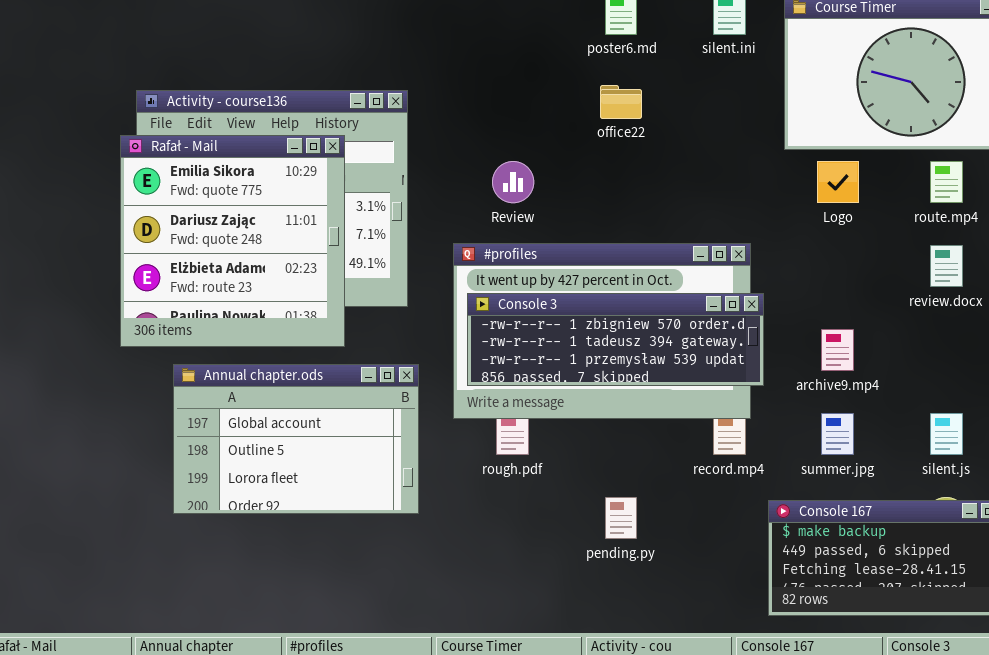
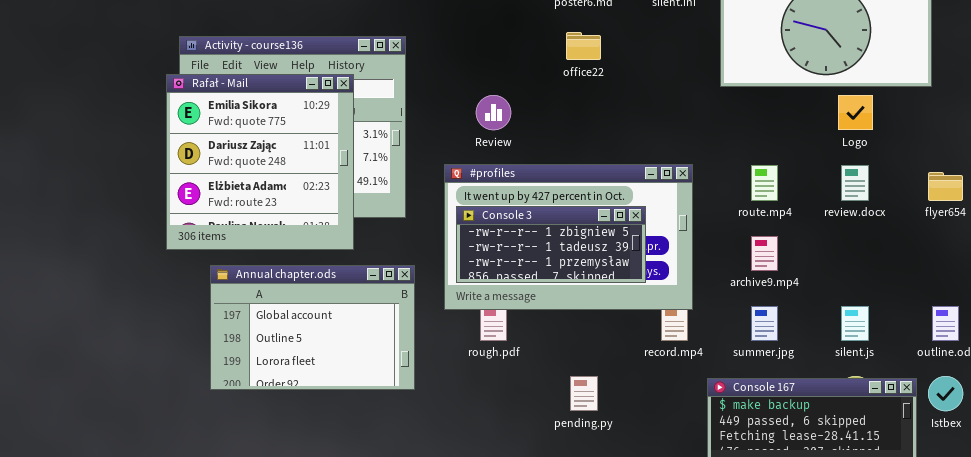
Logo: [817,161,859,203] -> [838,95,873,130], moved
route.mp4: [930,161,963,203] -> [751,165,778,201], moved
Console 3: [467,293,764,386] -> [456,206,646,283], resized

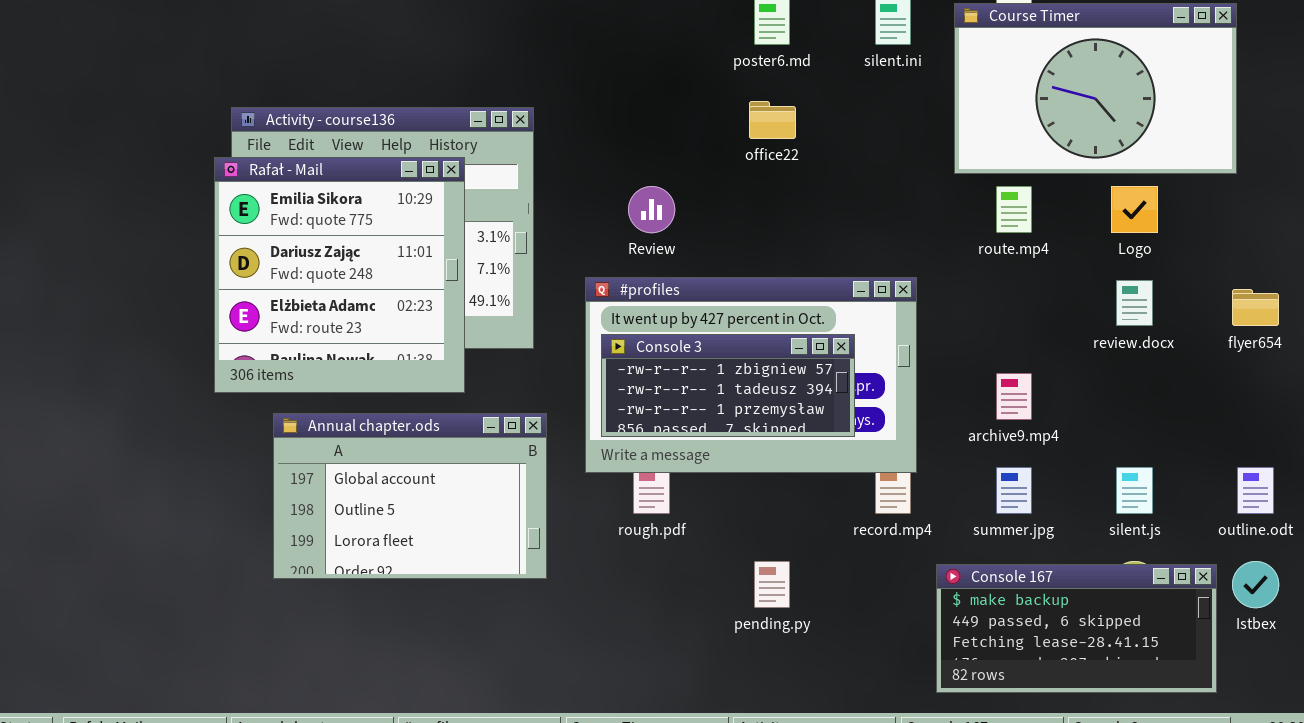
route.mp4: [751,165,778,201] -> [996,186,1032,233], moved

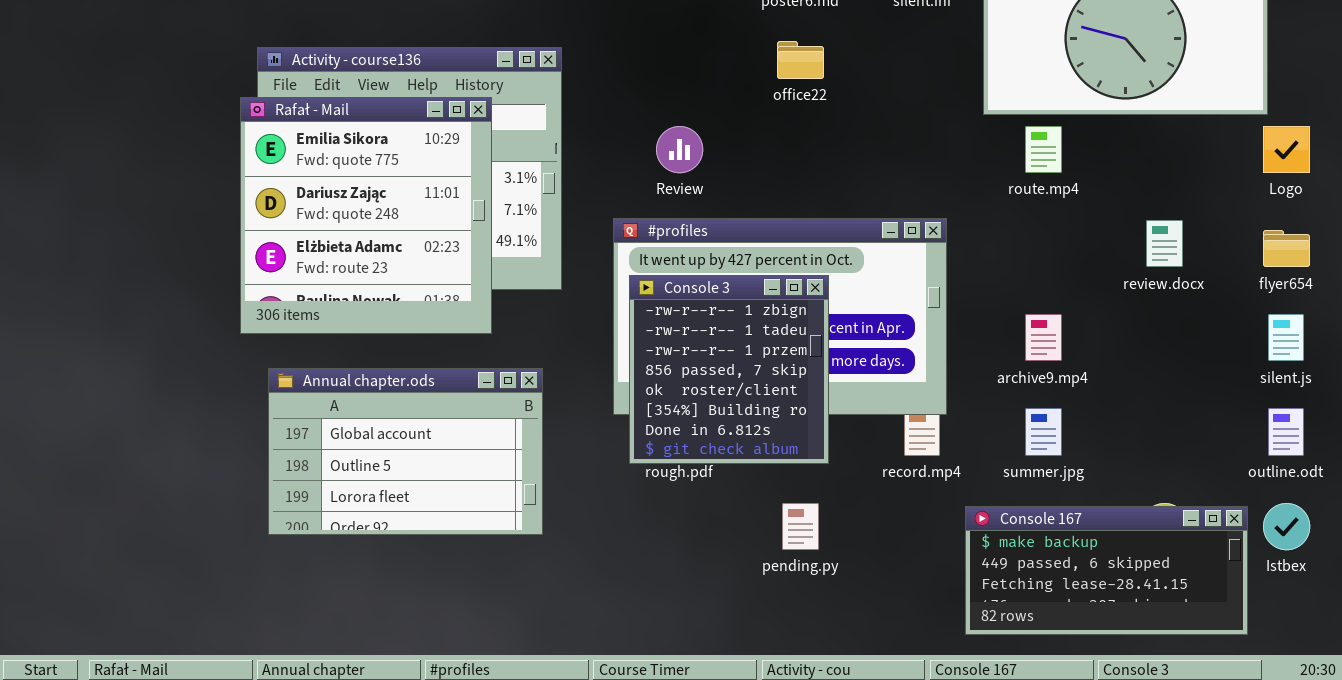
Logo: [1111,186,1158,233] -> [1263,126,1310,173], moved
Console 3: [601,334,855,437] -> [629,275,829,464], resized
Annual chapter.ods: [273,413,547,579] -> [268,368,543,535], moved
silent.js: [1116,467,1153,514] -> [1268,314,1304,361], moved

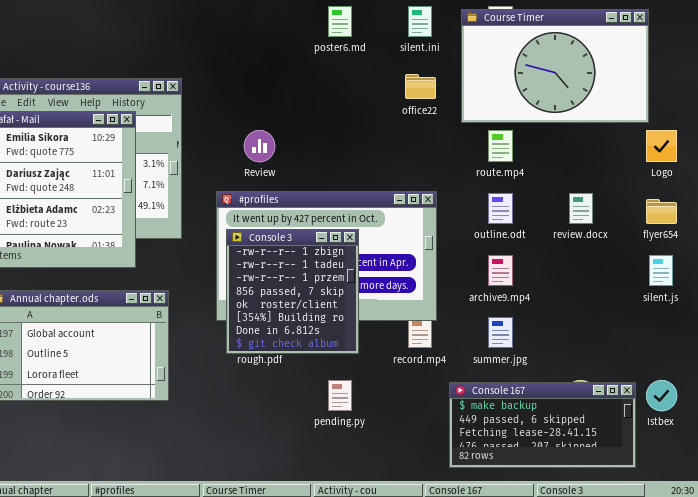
office22: [777,41,824,79] -> [405,74,436,99], moved
outline.odt: [1268,408,1304,456] -> [488,193,513,224], moved

